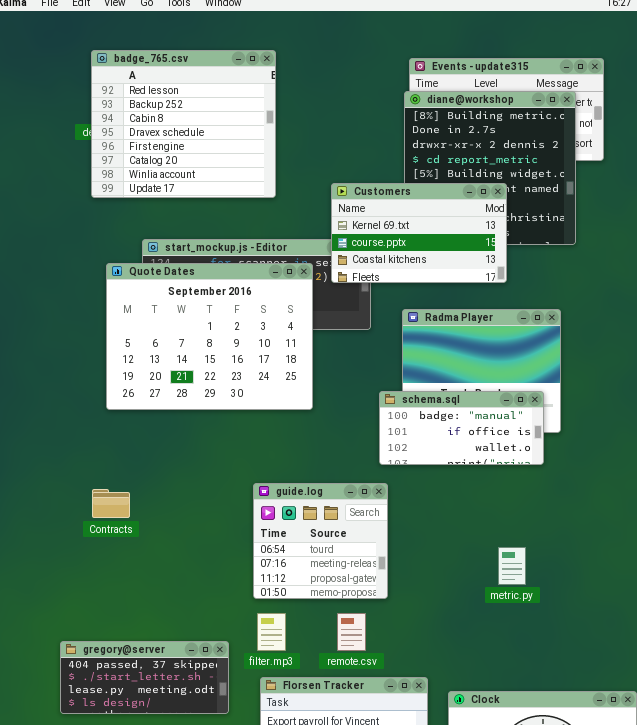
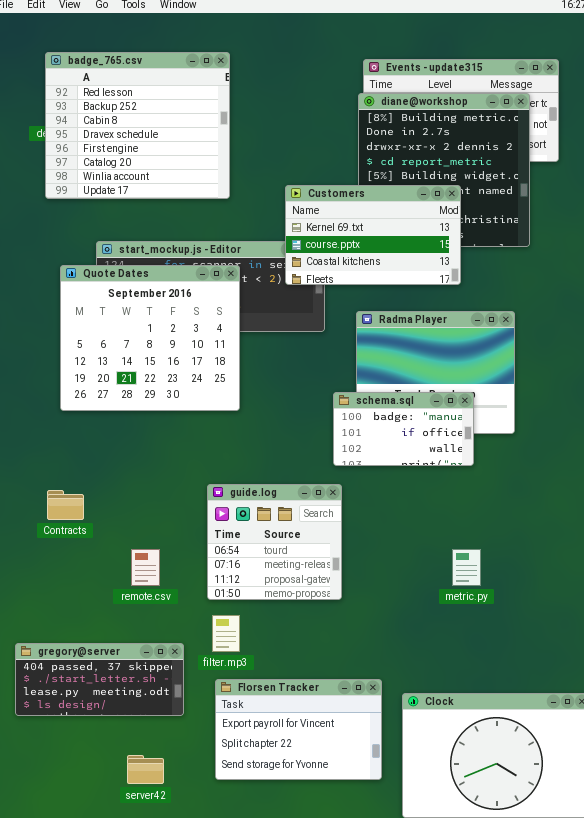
Quote Dates: [106,263,313,410] -> [60,265,240,411], resized
schema.sql: [379,391,544,465] -> [333,392,474,466], resized
remote.csv: [337,613,366,651] -> [131,549,160,586], moved

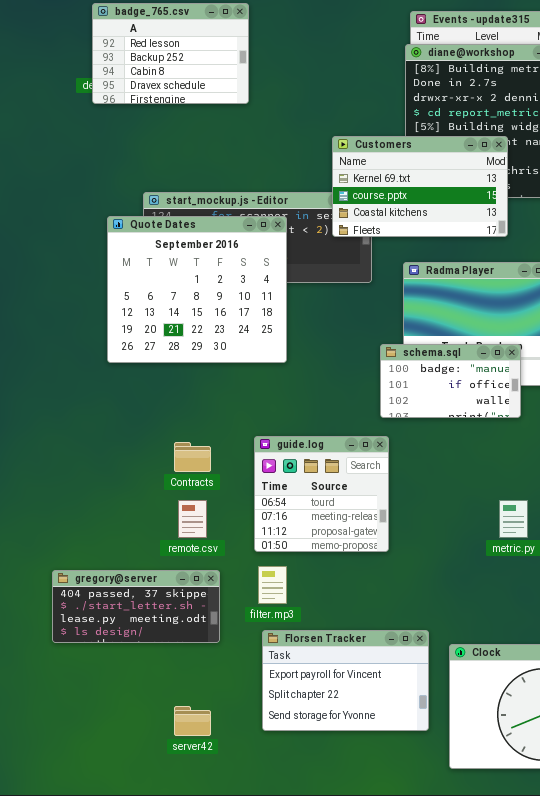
badge_765.csv: [45,52,230,199] -> [92,3,249,104], resized
Contracts: [47,490,84,520] -> [174,442,211,472], moved
gregory@server: [15,643,184,716] -> [52,570,220,643], moved

